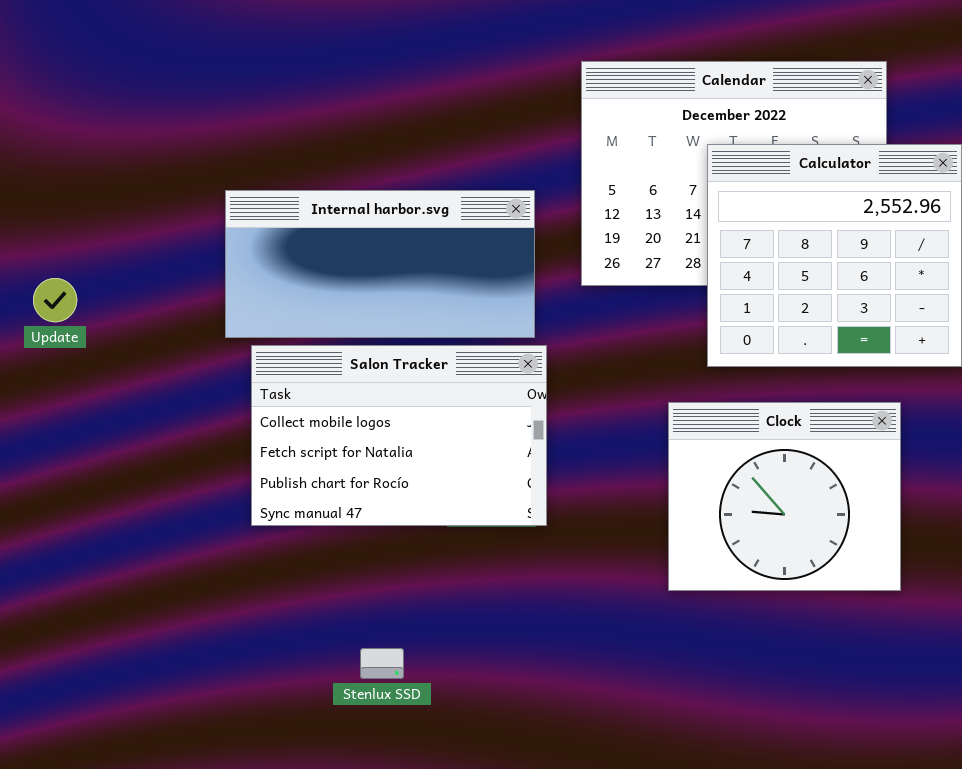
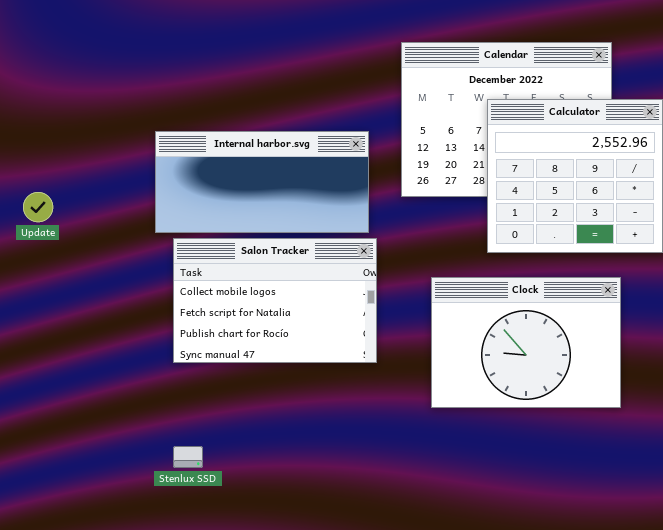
Clock: [668,402,901,591] -> [431,277,621,408], resized
Stenlux SSD: [360,648,404,679] -> [173,446,203,468], moved

